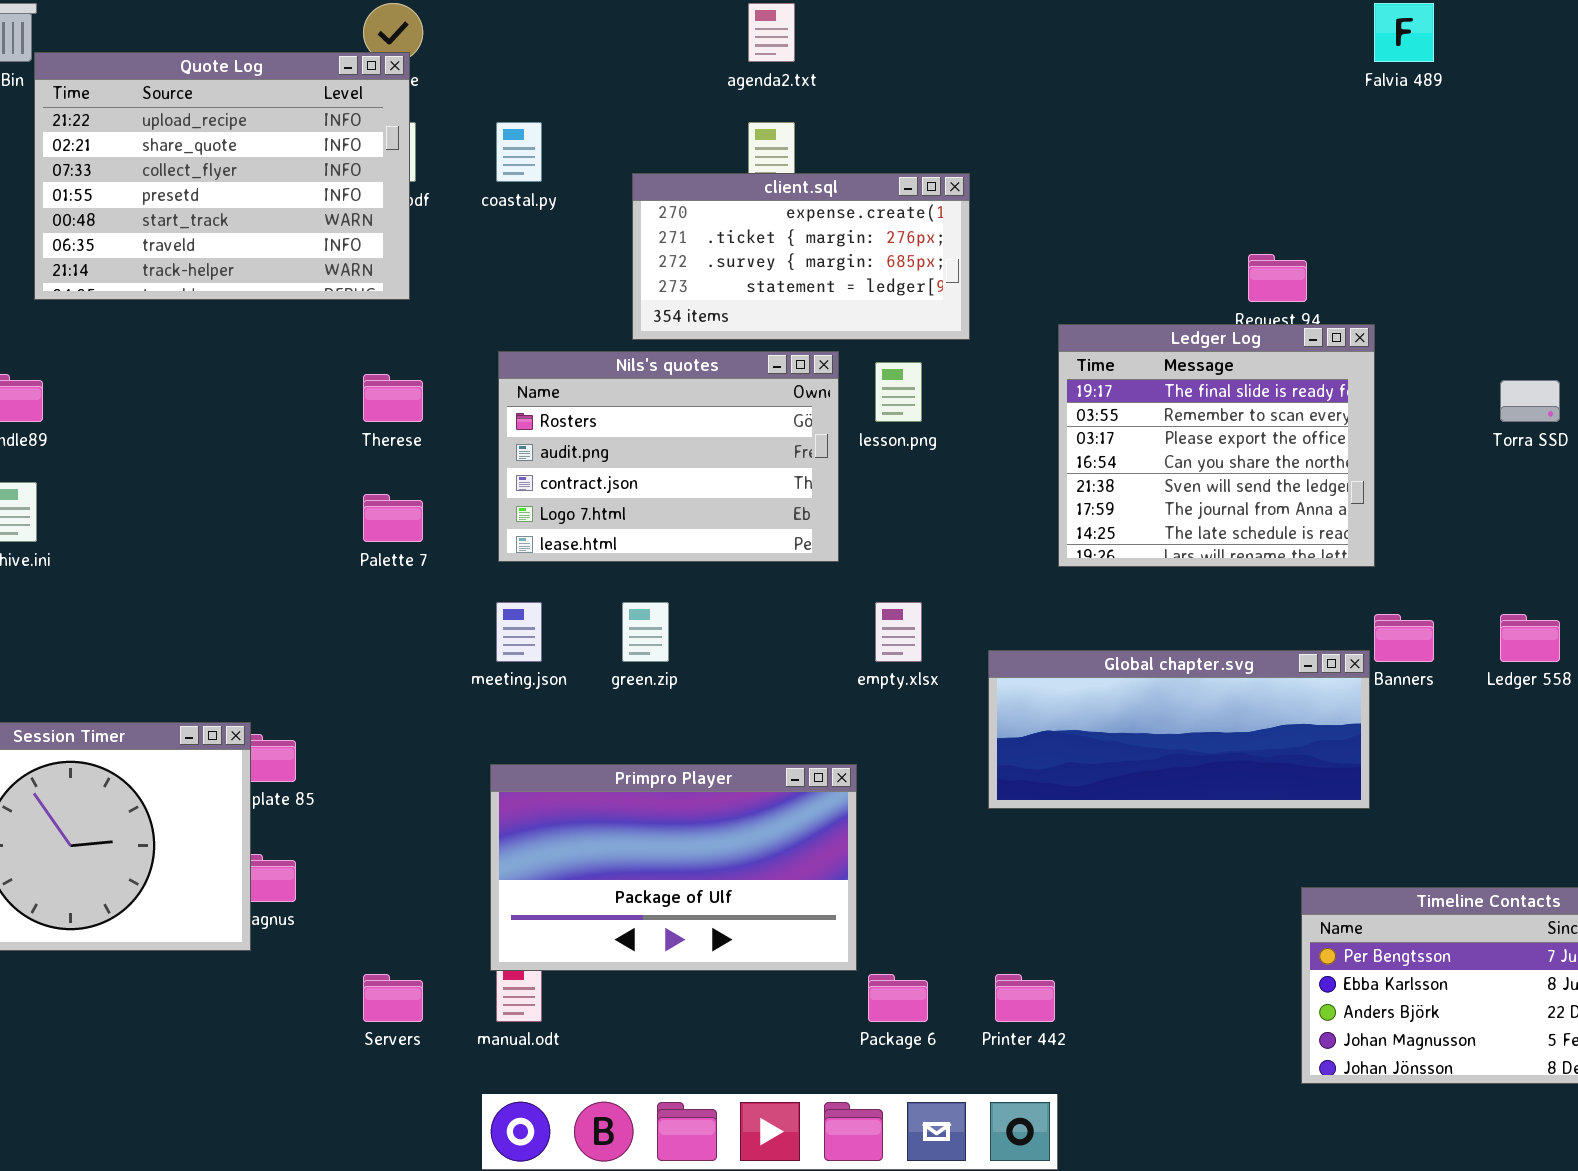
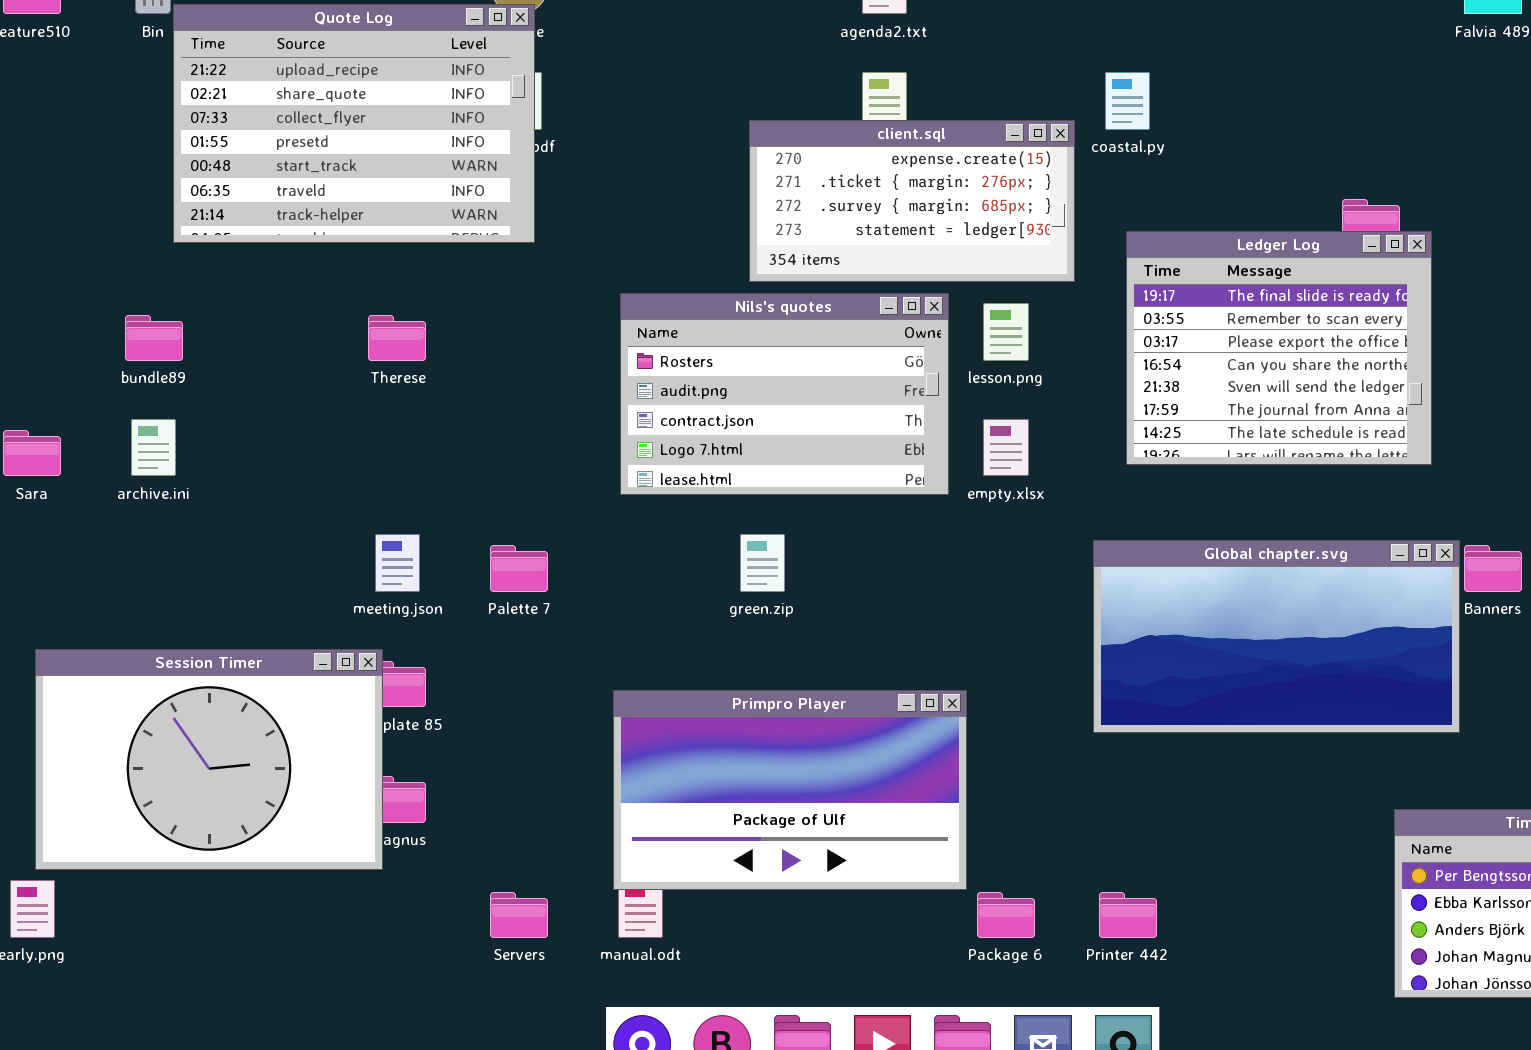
coastal.py: [496,122,542,182] -> [1105,72,1150,130], moved
Ledger Log: [1058,324,1375,567] -> [1126,231,1432,465], moved
Therese: [363,374,423,422] -> [368,315,426,361], moved
Palette 7: [363,494,423,542] -> [490,545,548,592], moved
meeting.json: [496,602,542,662] -> [375,534,420,592], moved
empty.xlsx: [875,602,922,662] -> [983,419,1029,476], moved
Global chapter.svg: [988,650,1370,809] -> [1093,540,1460,733], resized

